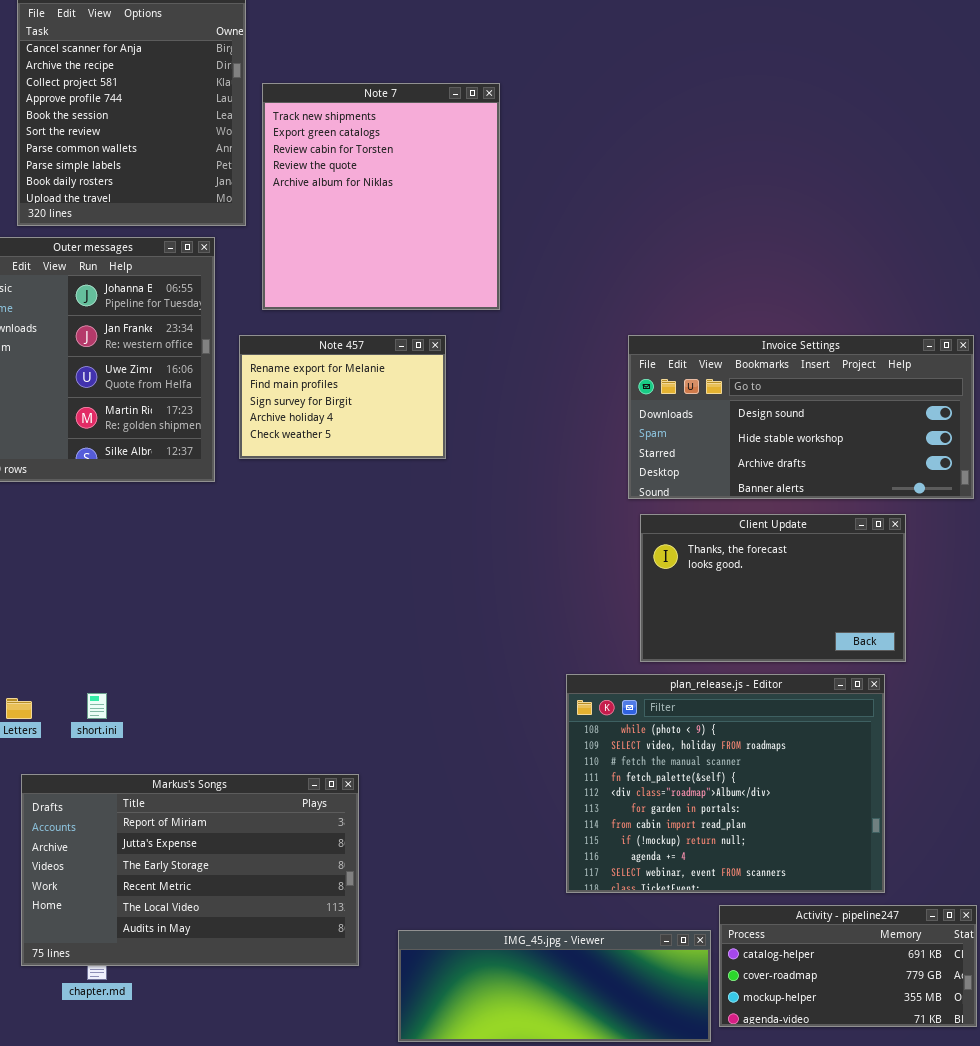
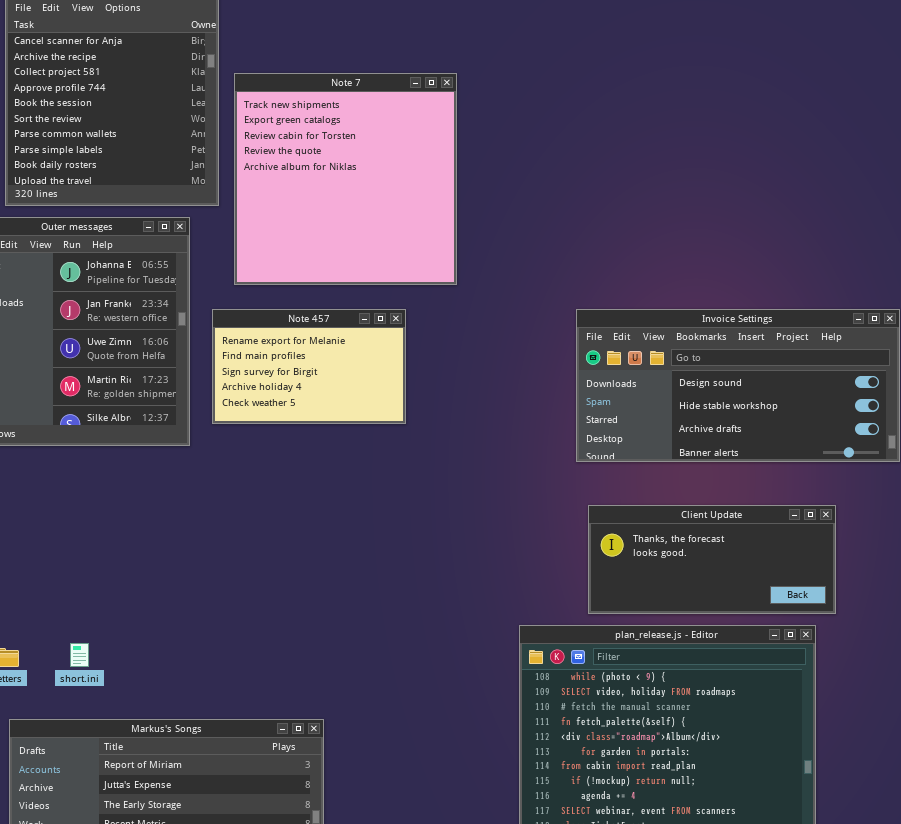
Client Update: [640,514,906,662] -> [588,505,836,614], resized

